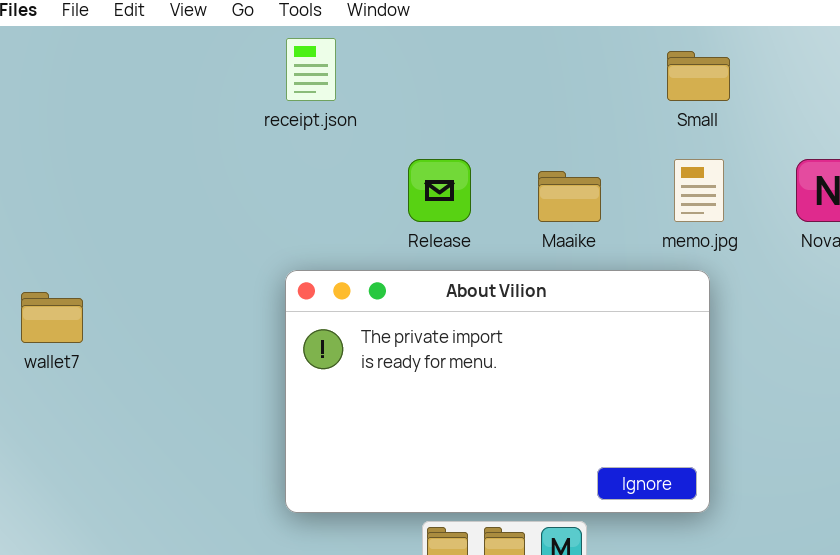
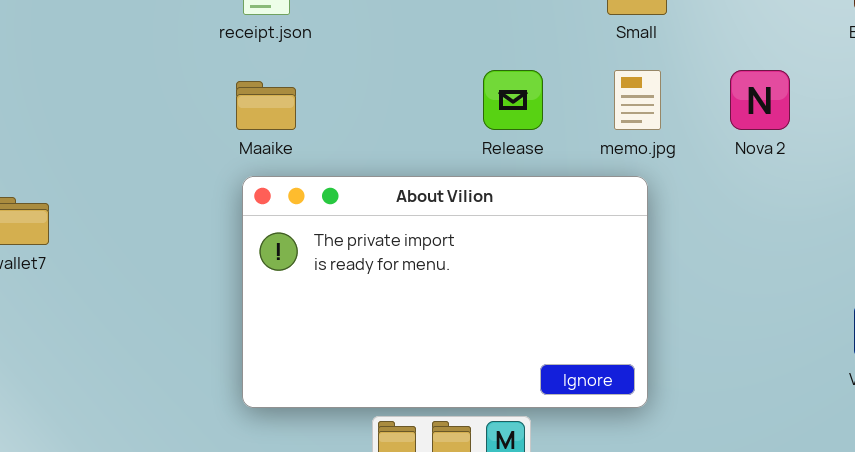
Release: [408,159,471,222] -> [483,70,543,130], moved
Maaike: [538,171,601,222] -> [236,81,296,130], moved

